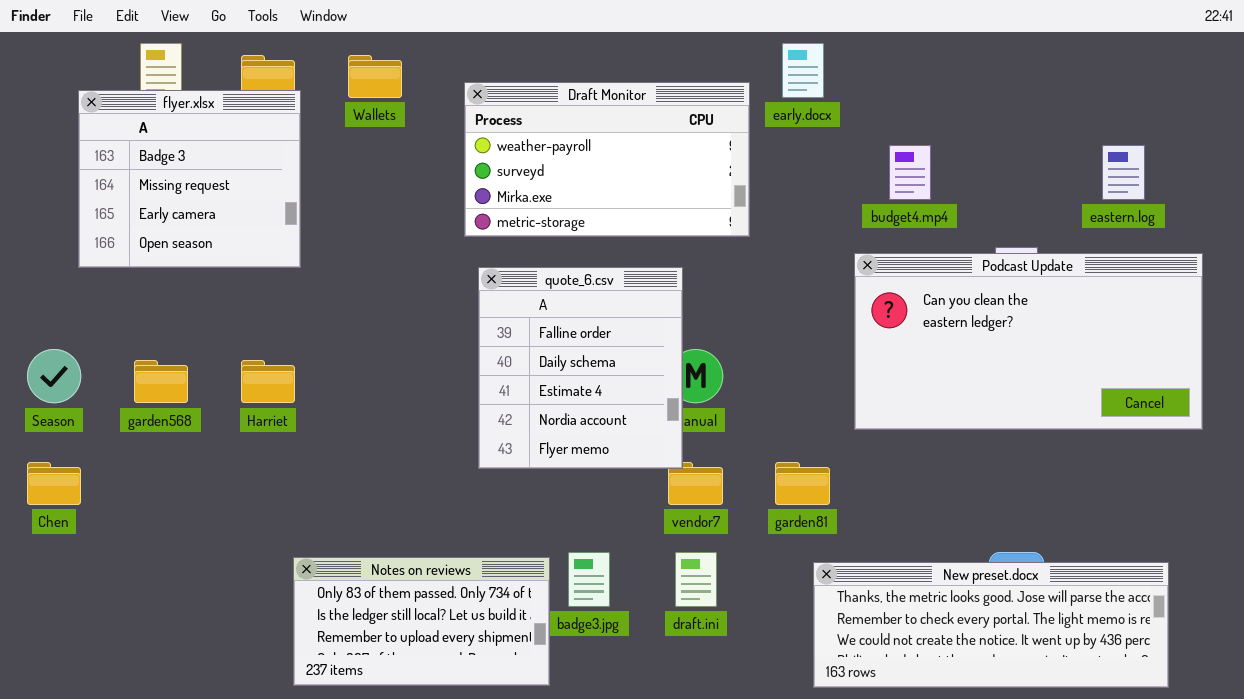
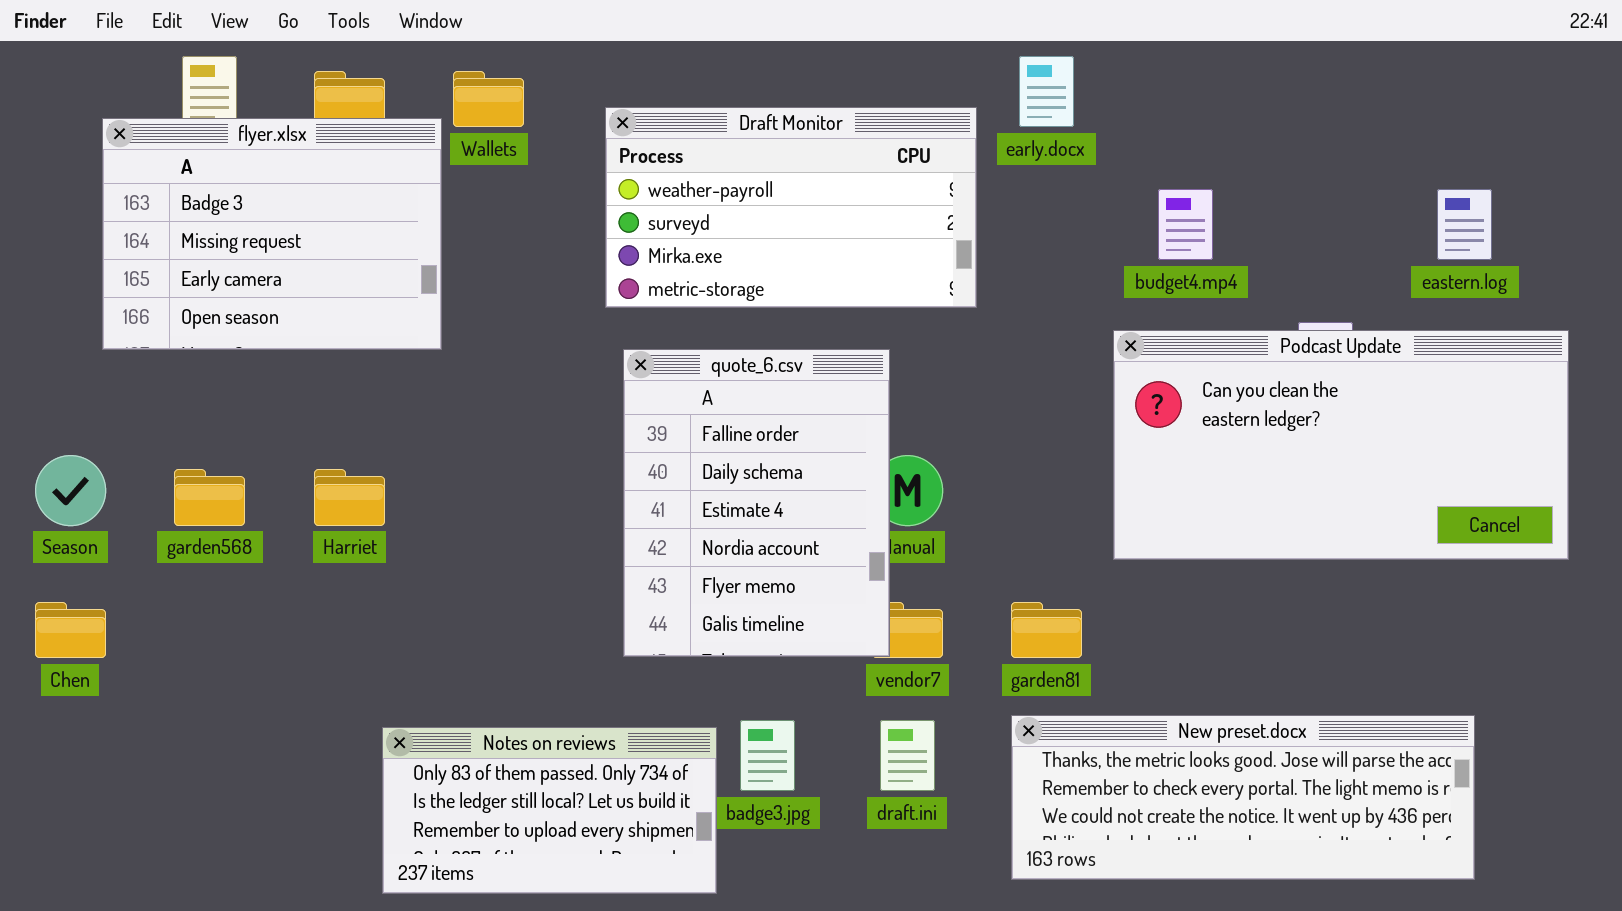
flyer.xlsx: [78,90,301,268] -> [102,118,442,350], resized
quote_6.csv: [478,267,683,469] -> [623,349,890,657], resized
New preset.docx: [813,562,1169,688] -> [1011,715,1475,880], moved

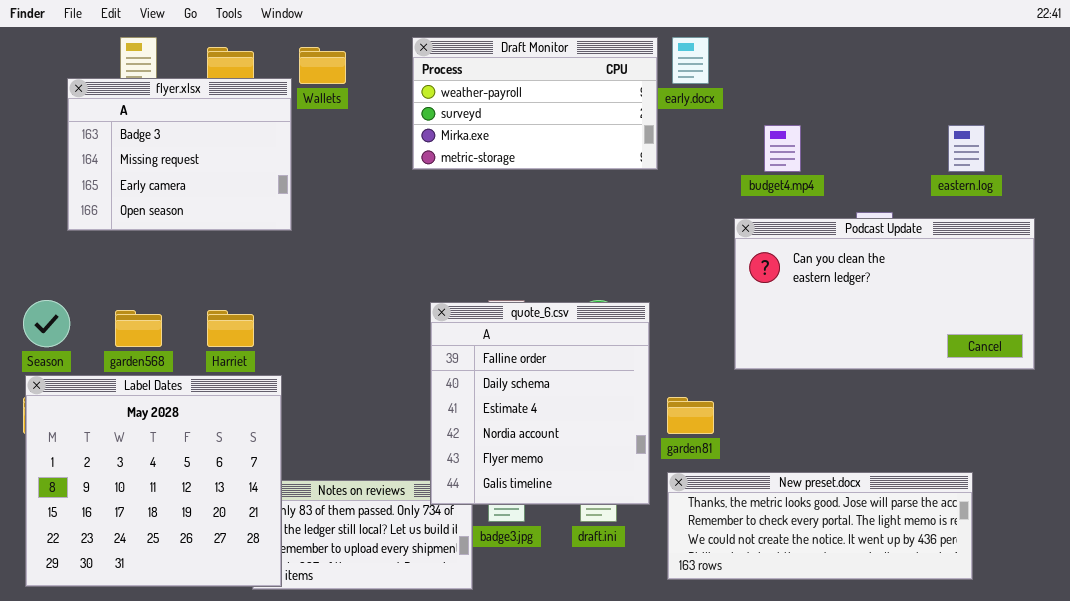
Draft Monitor: [605,107,977,308] -> [412,37,658,170], moved
quote_6.csv: [623,349,890,657] -> [430,302,650,505], moved, resized
Label Dates: none -> [25,375,282,587], opened

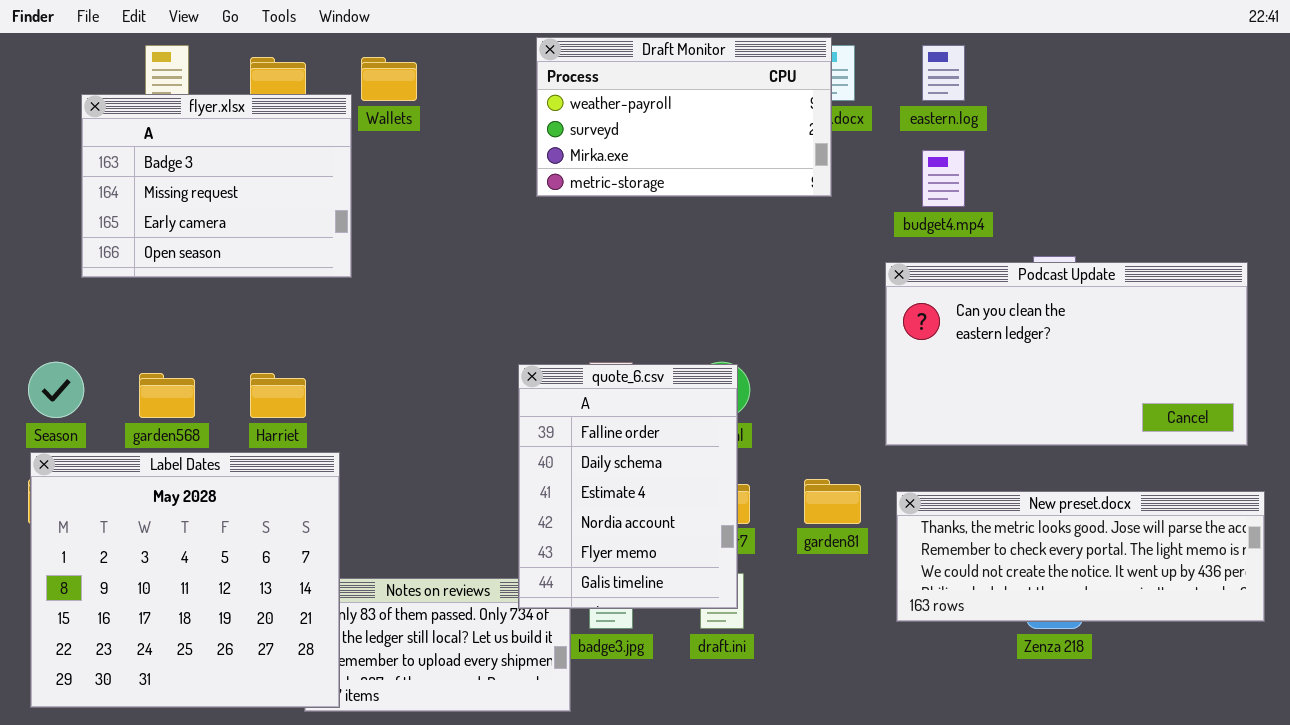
Draft Monitor: [412,37,658,170] -> [536,37,832,197], moved
eastern.log: [948,125,985,172] -> [922,45,965,101], moved
quote_6.csv: [430,302,650,505] -> [518,364,738,609], resized
New preset.docx: [667,472,973,580] -> [896,491,1265,622], moved

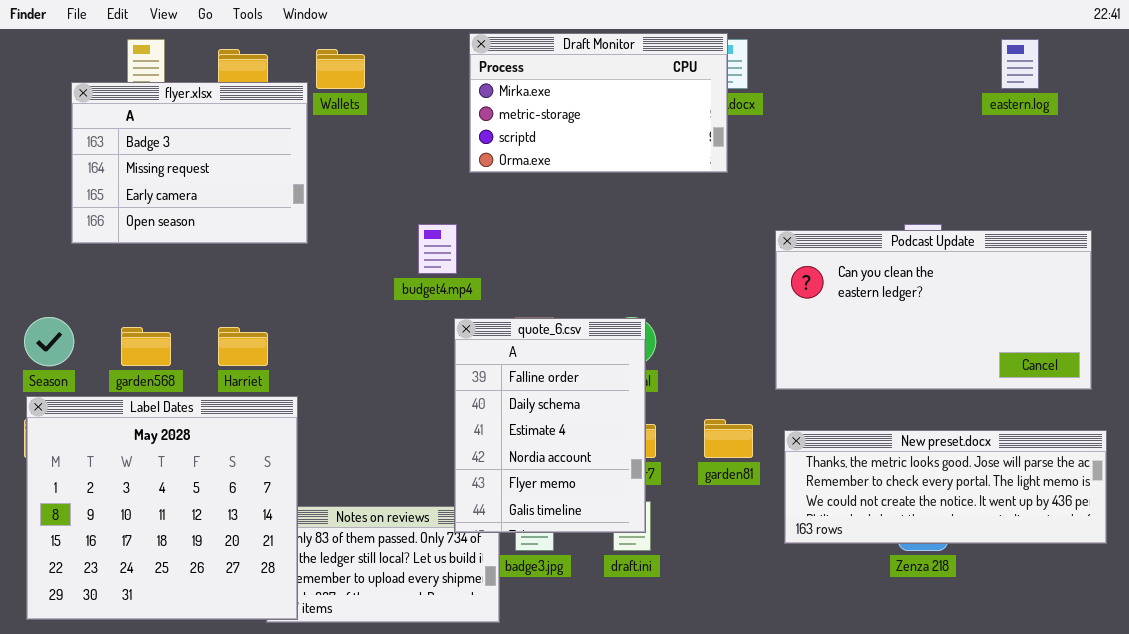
Draft Monitor: [536,37,832,197] -> [469,33,728,173], scrolled down 2 rows
eastern.log: [922,45,965,101] -> [1001,39,1039,89], moved
budget4.mp4: [922,150,965,207] -> [418,224,457,274], moved

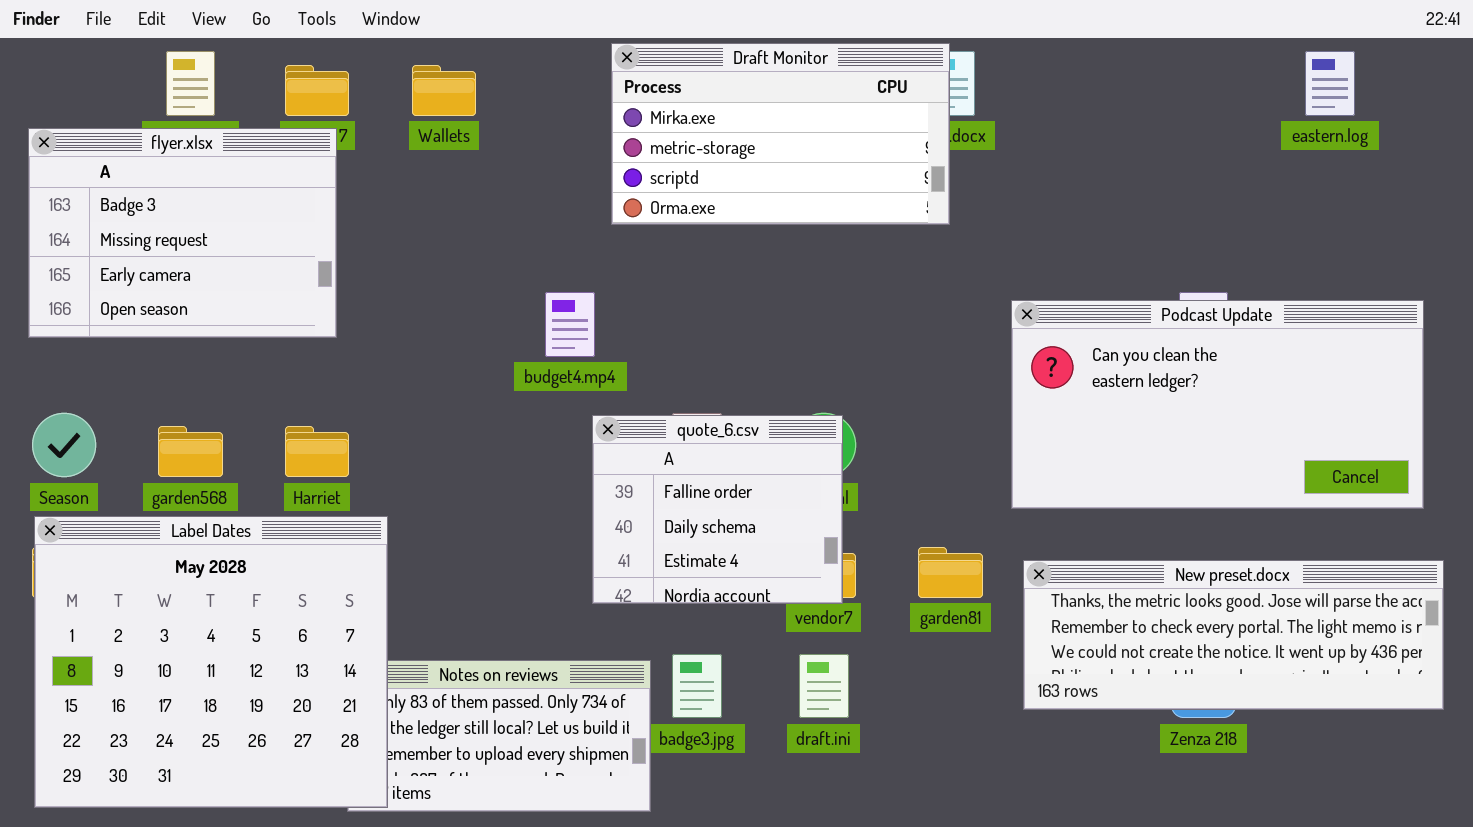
flyer.xlsx: [71,82,308,244] -> [28,128,337,338], moved
quote_6.csv: [454,318,646,533] -> [592,415,843,604], resized

